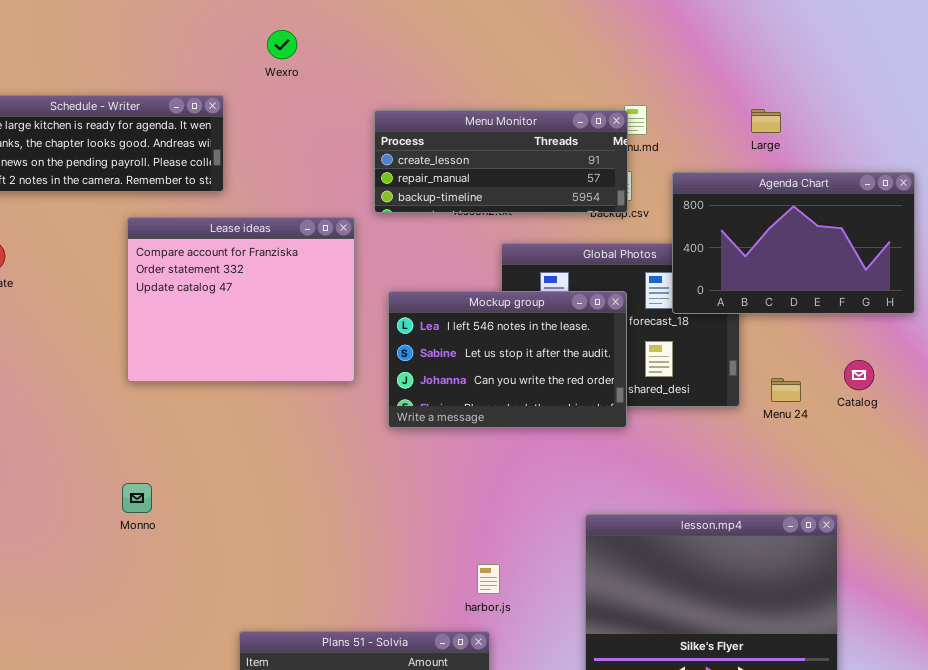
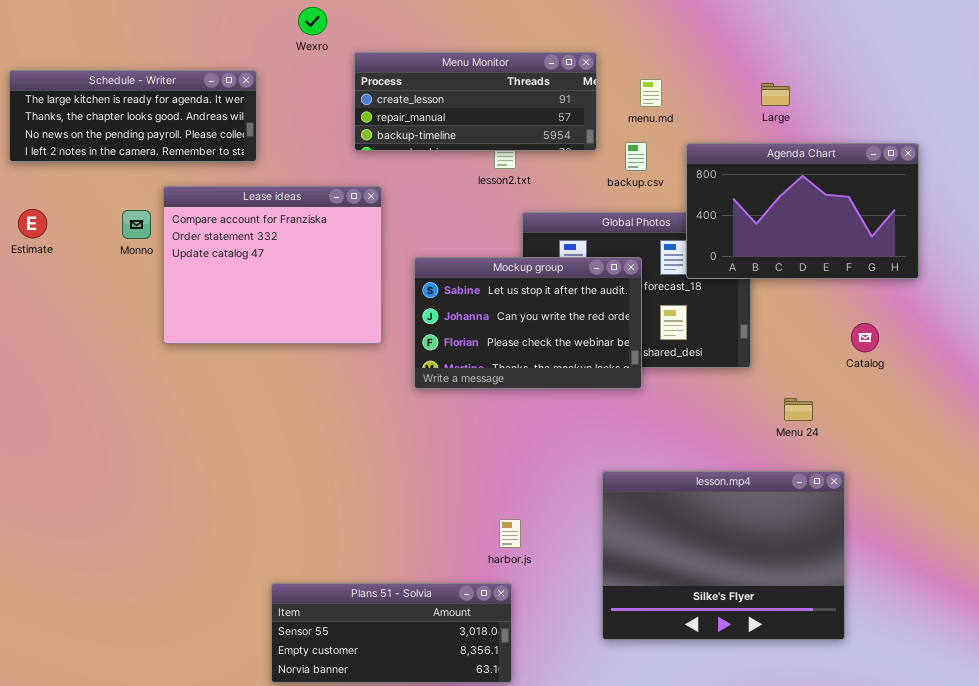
Menu Monitor: [374,110,628,213] -> [354,52,597,151], moved
Mockup group: [388,291,627,428] -> [414,257,642,389], scrolled down 1 row
Menu 24: [771,378,801,402] -> [784,398,813,421], moved
Monno: [122,483,152,513] -> [122,210,151,239], moved

